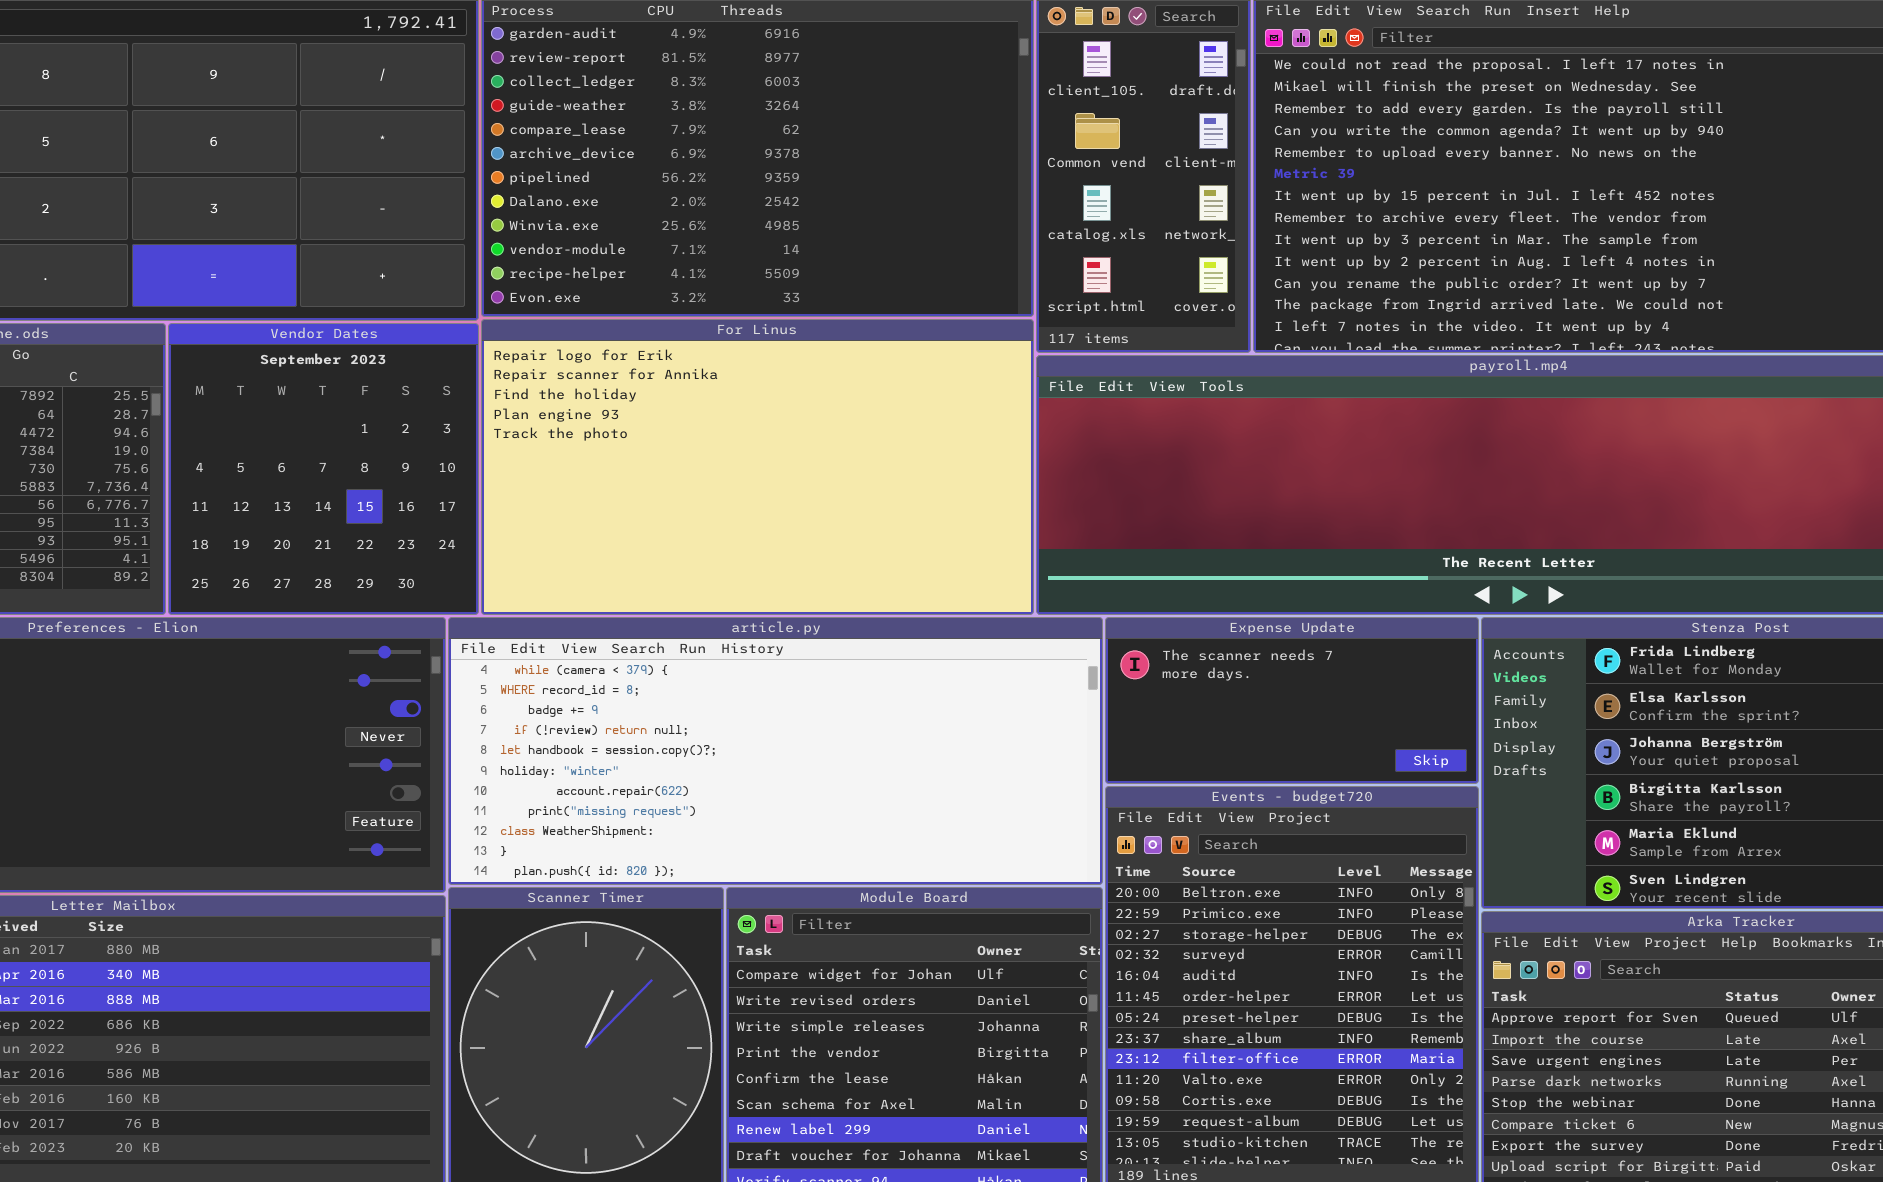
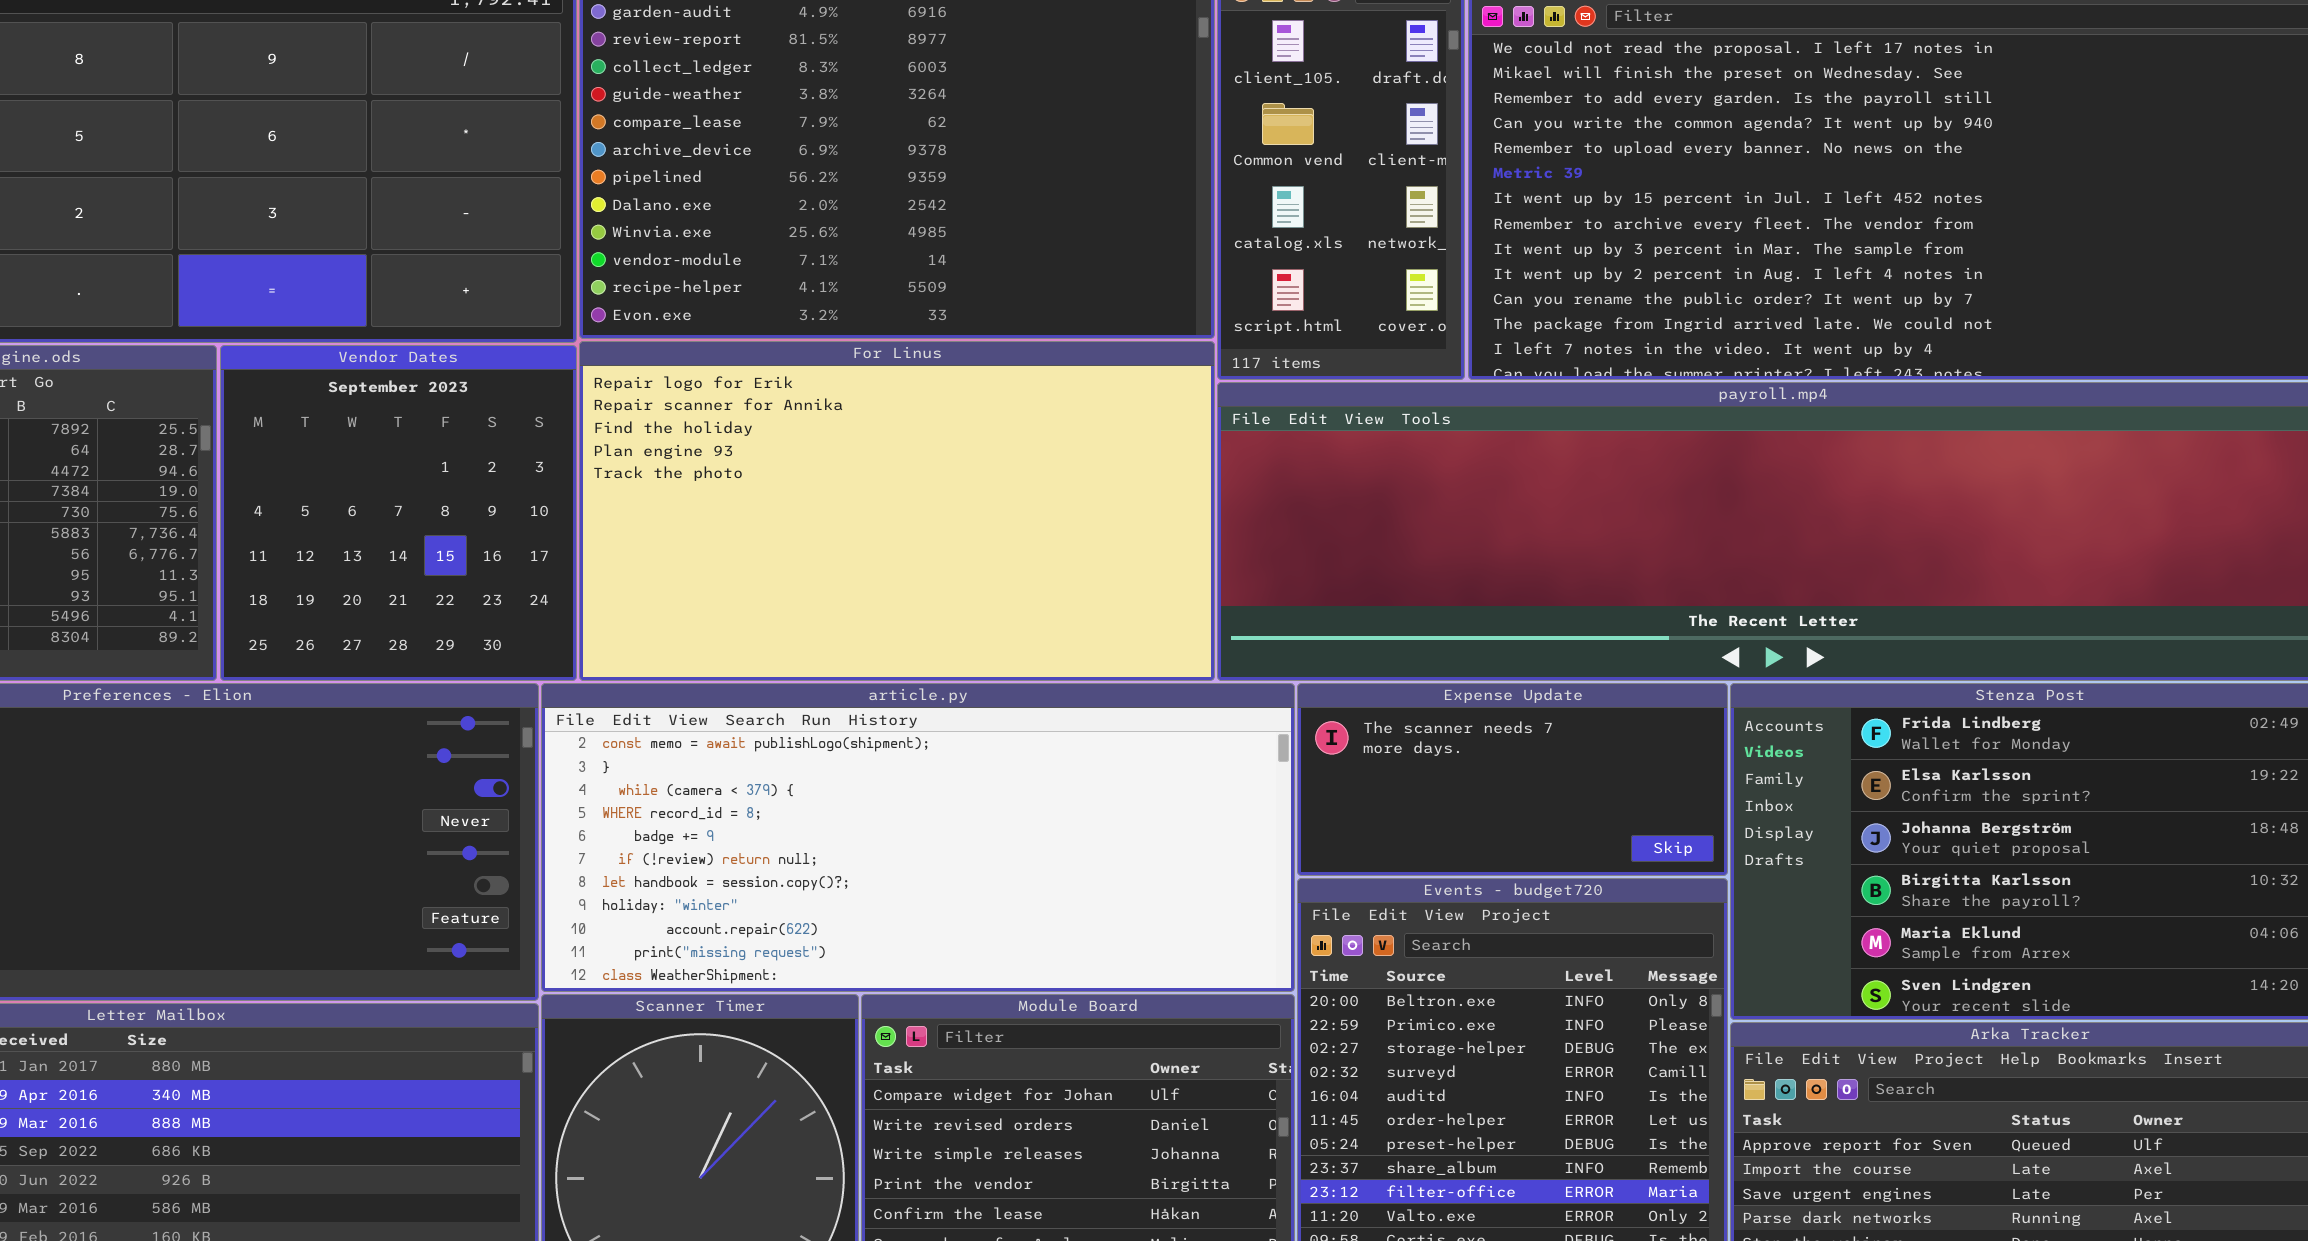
article.py: [448,617,1103,885] -> [541,683,1295,992], scrolled up 2 rows

